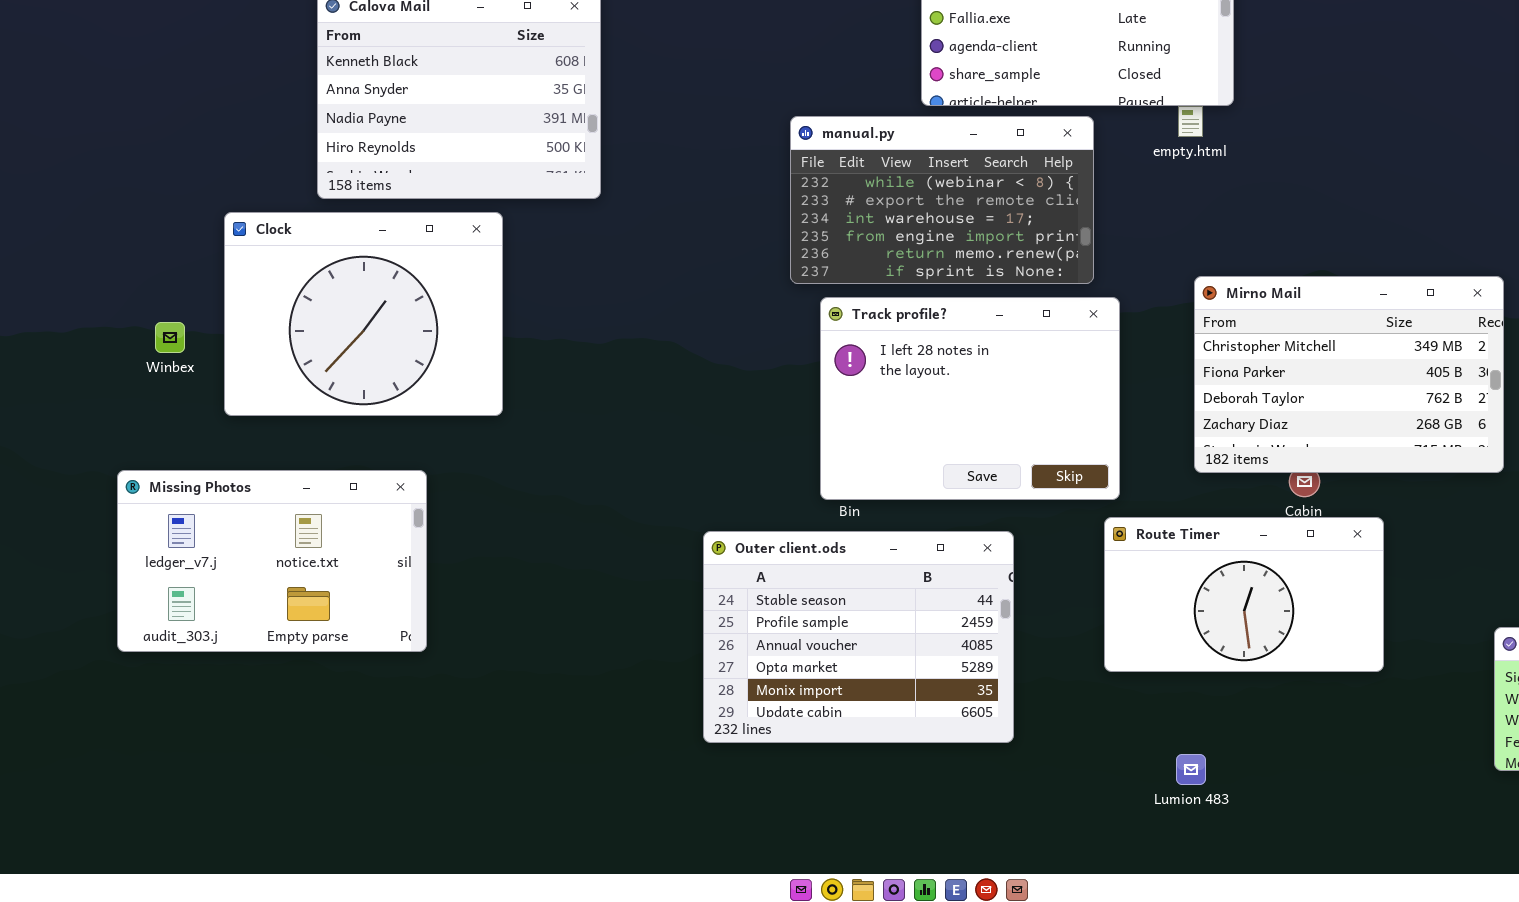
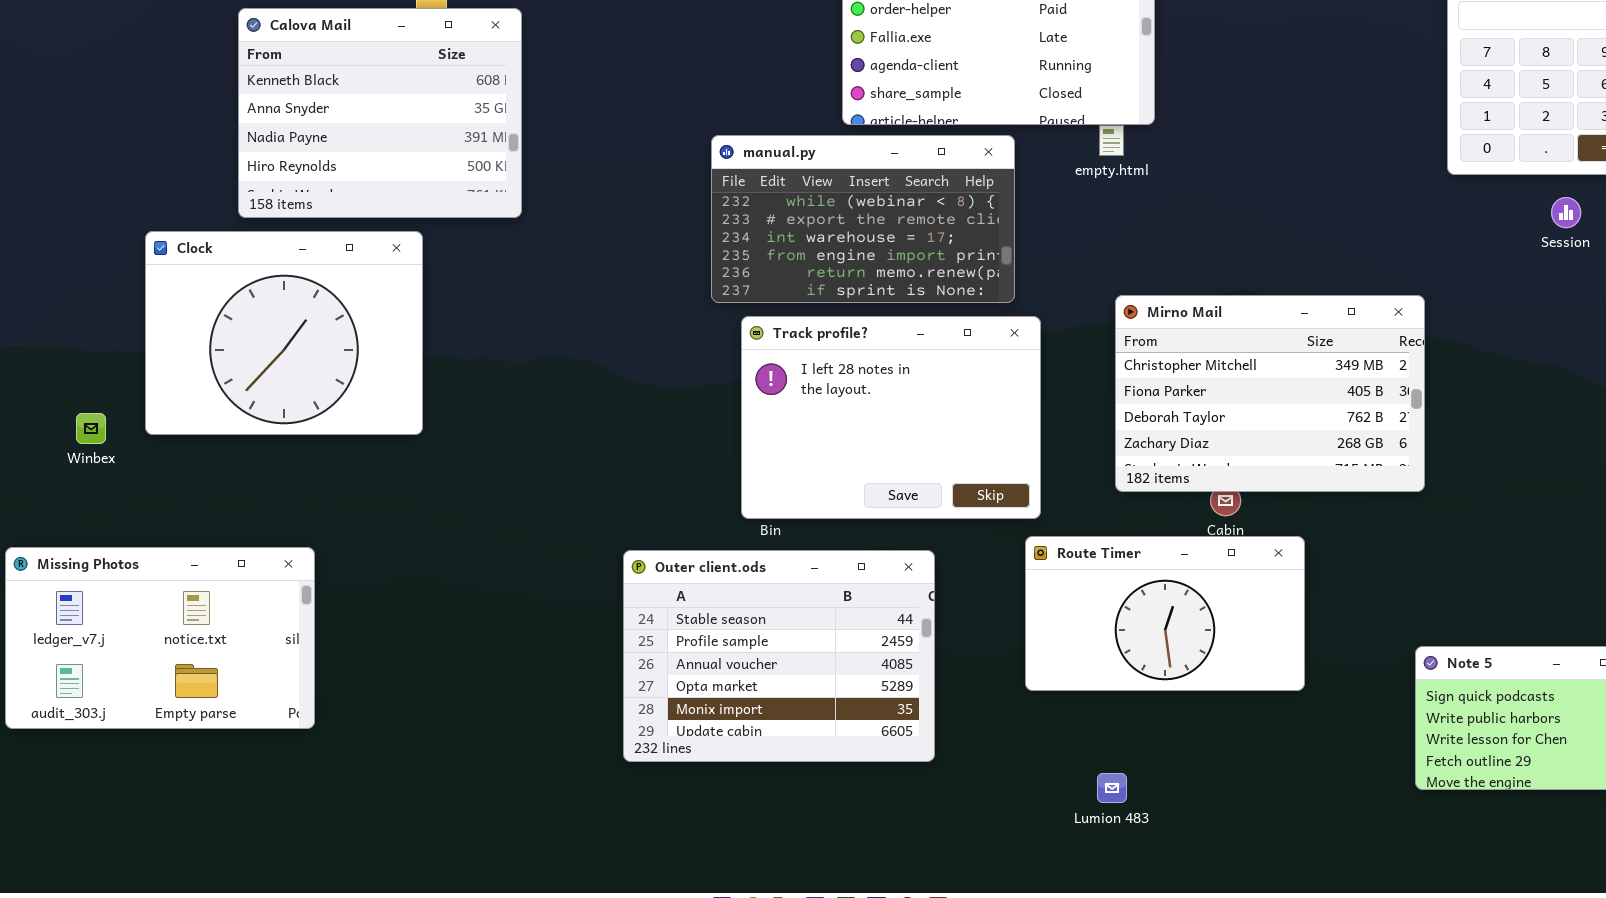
Winbex: [155,322,185,353] -> [76,413,106,444], moved
Missing Photos: [117,470,427,652] -> [5,547,315,729], moved

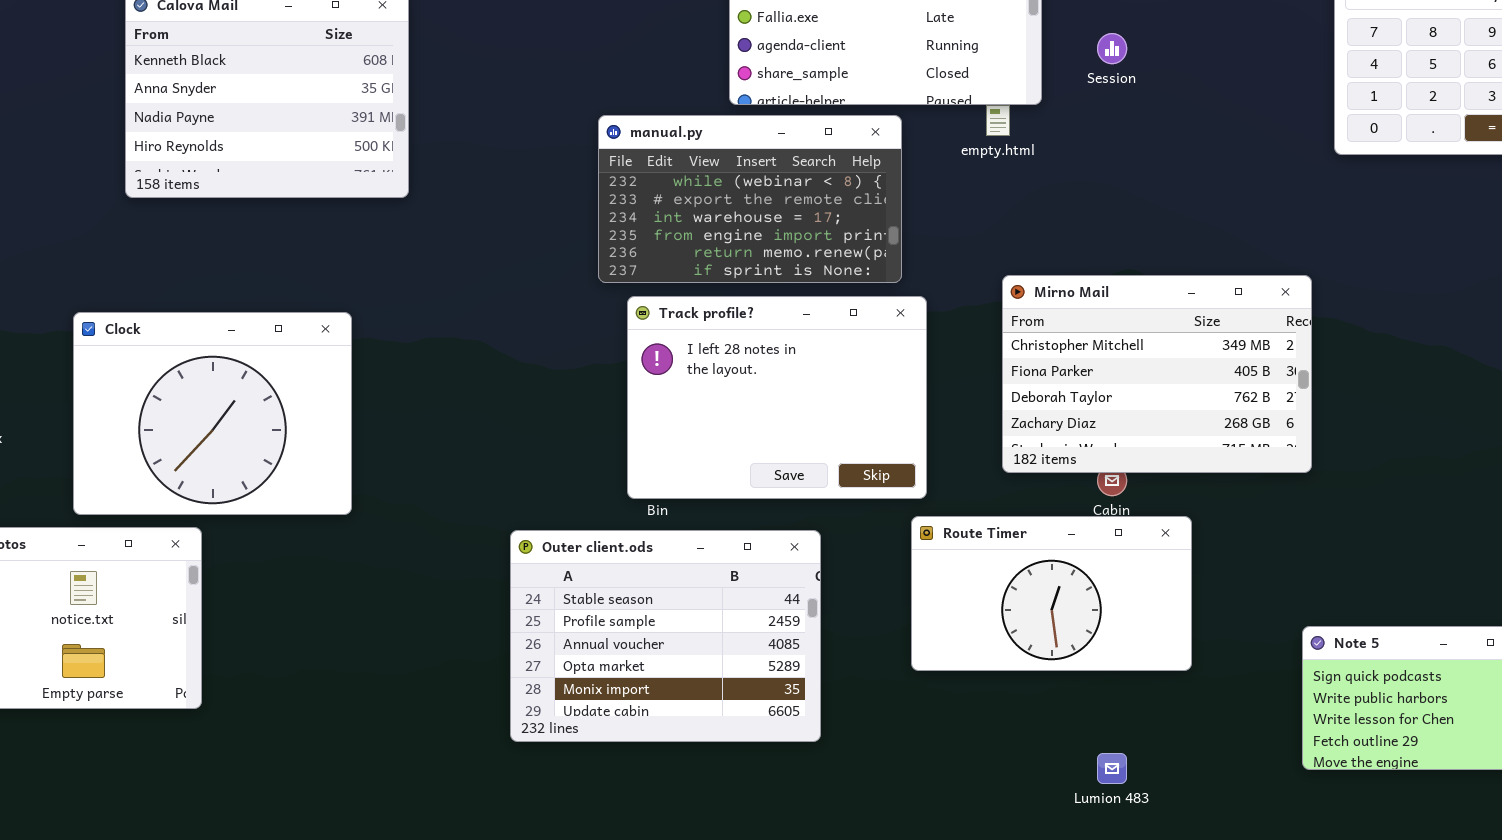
Session: [1551,197,1581,228] -> [1097,33,1127,64], moved
Clock: [145,231,423,435] -> [73,312,352,515], moved
Lumion 483: [1097,773,1127,803] -> [1097,753,1127,784], moved

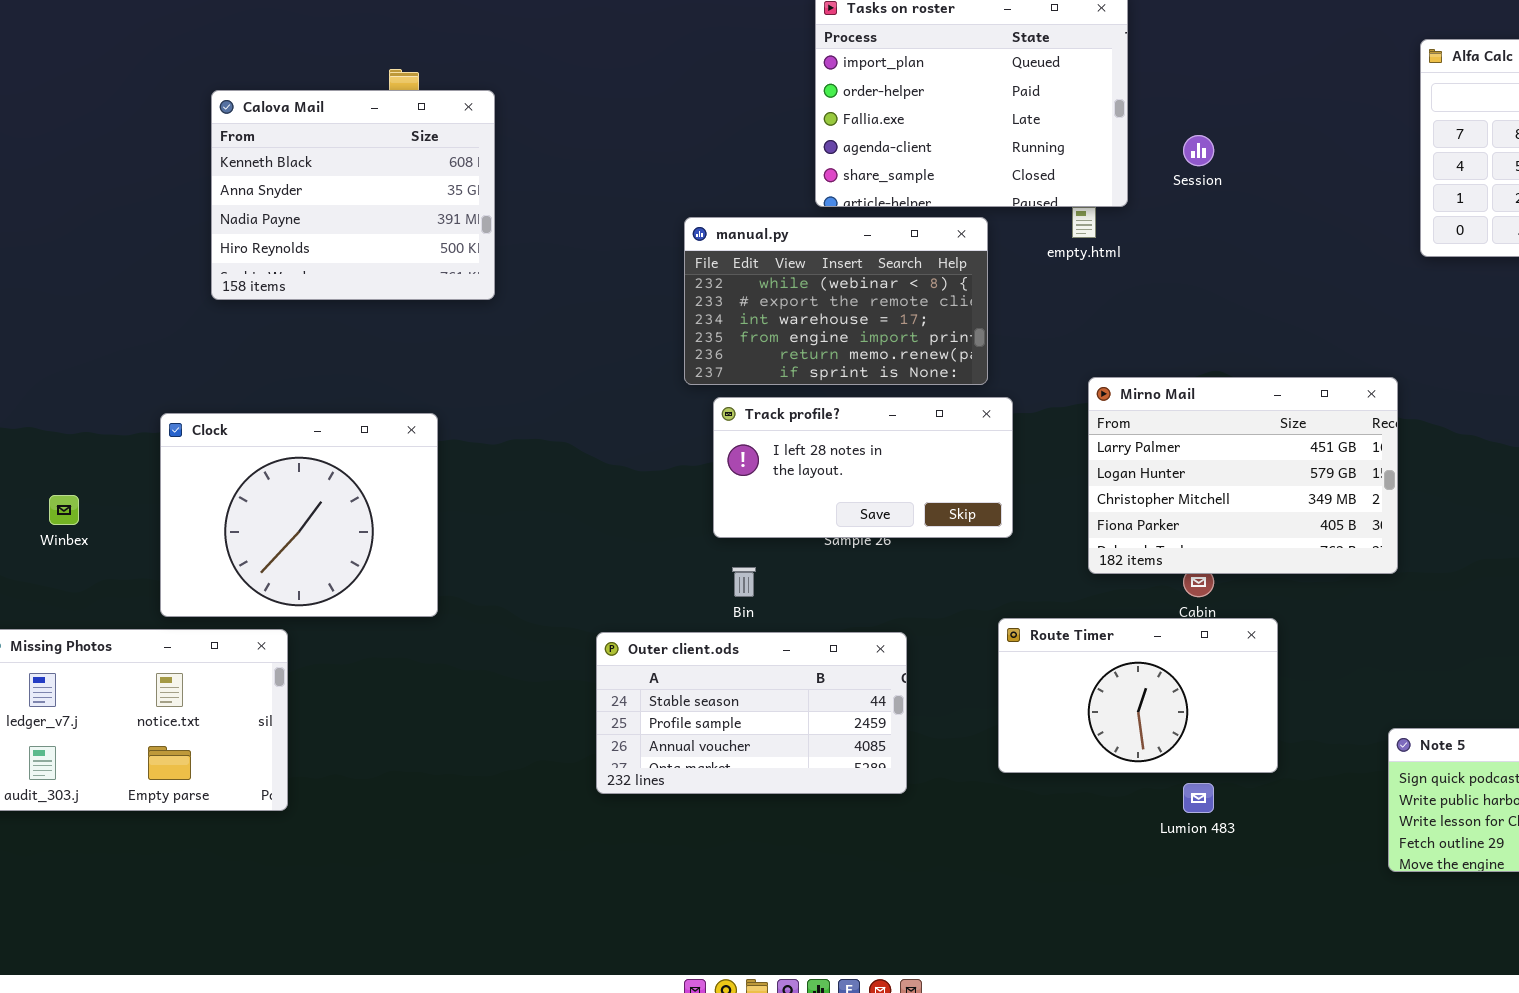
Mirno Mail: [1002,275,1312,473] -> [1088,377,1398,574], scrolled up 2 rows
Track profile?: [627,296,927,499] -> [713,397,1013,538], resized
Outer client.ods: [510,530,821,742] -> [596,632,907,794], resized
Lumion 483: [1097,753,1127,784] -> [1183,783,1214,813], moved

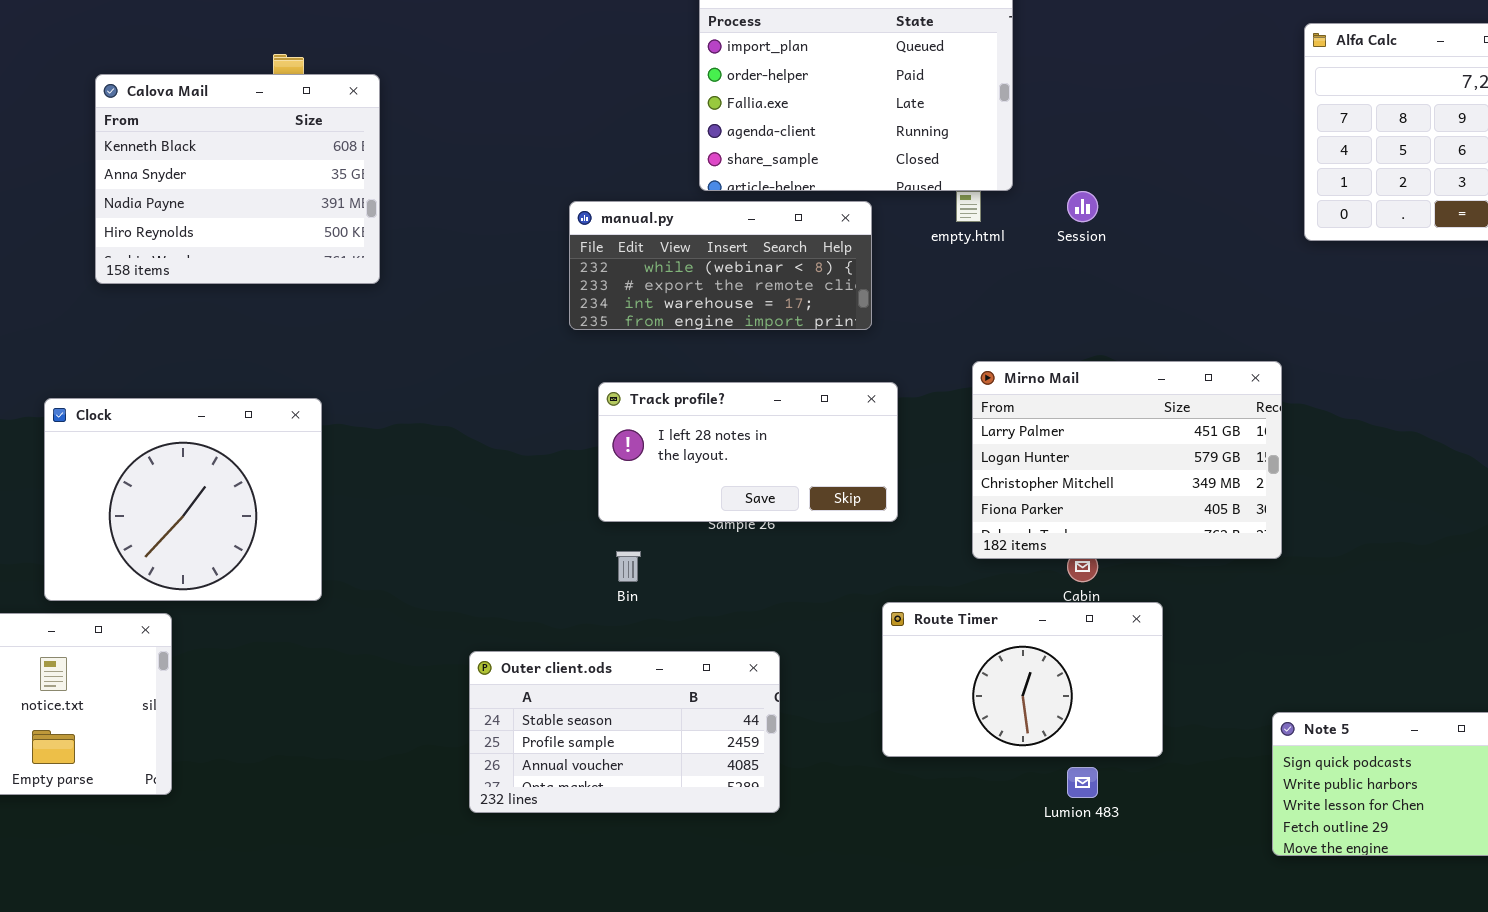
Session: [1183,135,1214,166] -> [1067,191,1098,222], moved
manual.py: [684,217,988,385] -> [569,201,872,330], resized
Outer client.ods: [596,632,907,794] -> [469,651,780,813], moved

